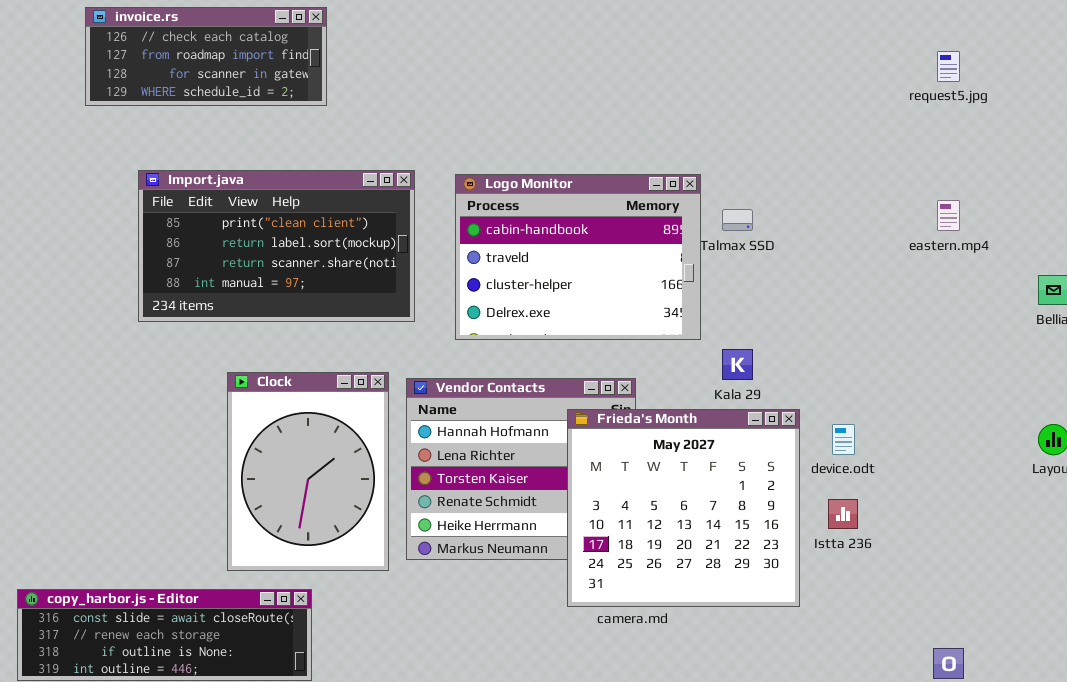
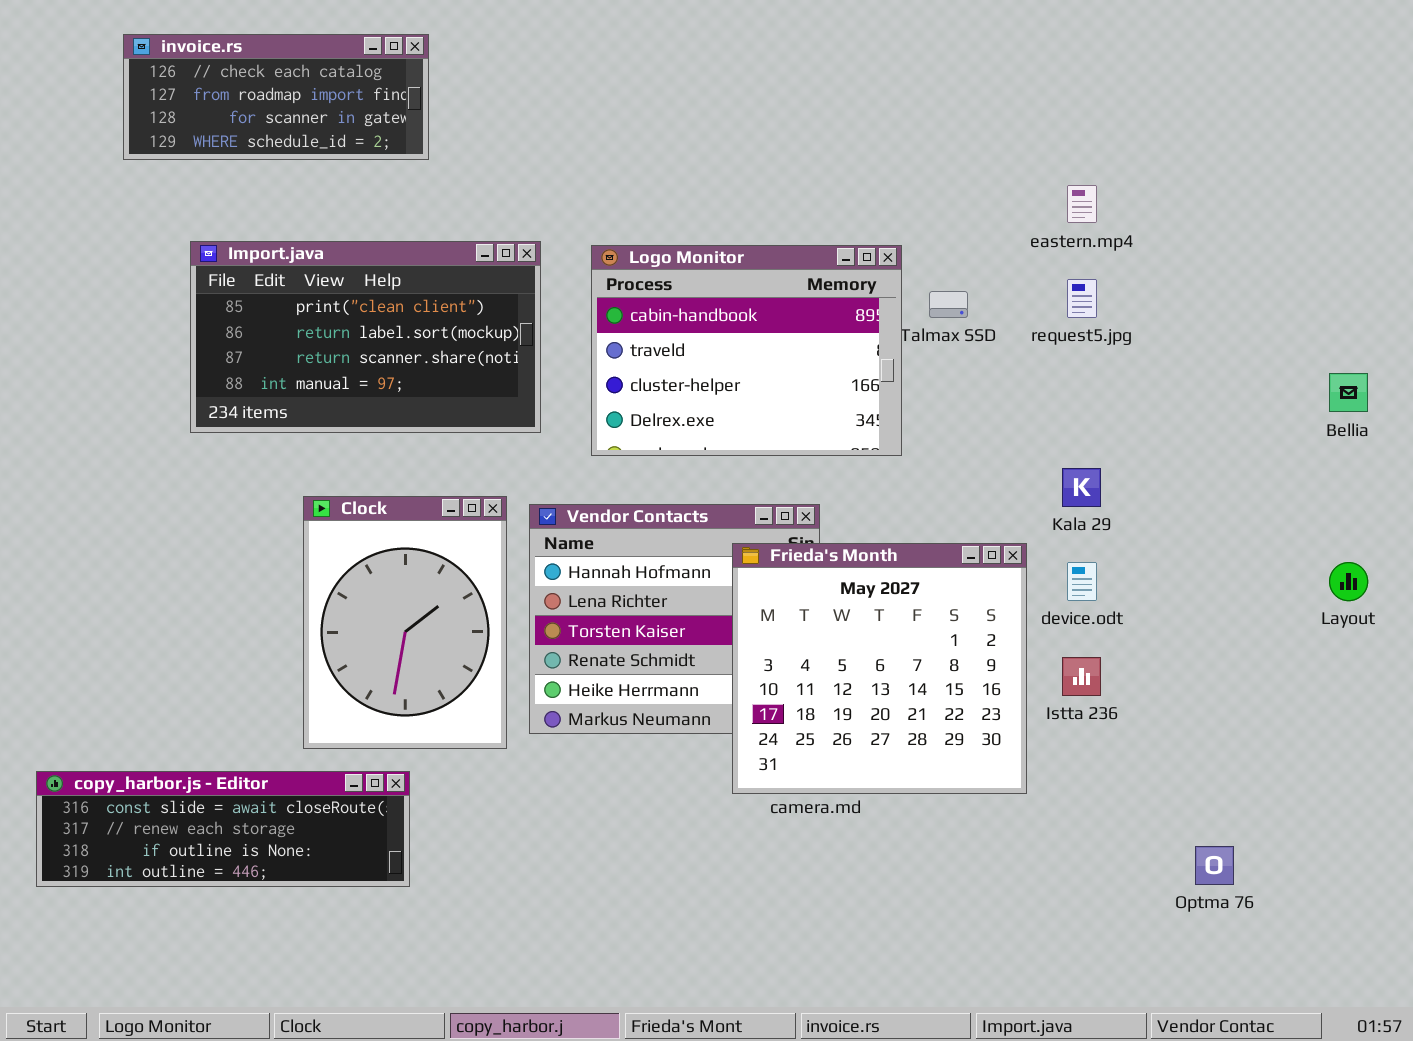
request5.jpg: [937,51,960,82] -> [1067,279,1097,318], moved
eastern.mp4: [937,200,960,231] -> [1067,185,1097,223], moved
Kala 29: [722,349,753,380] -> [1062,468,1101,507], moved

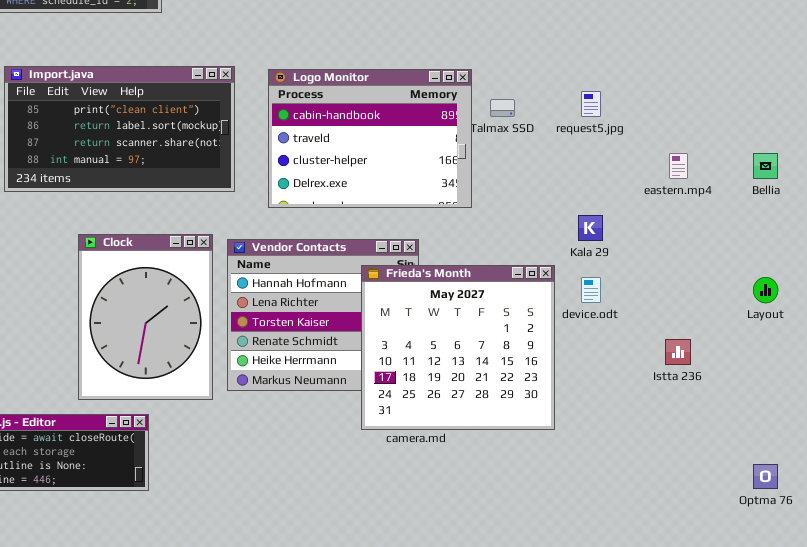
eastern.mp4: [1067,185,1097,223] -> [669,153,688,179], moved
Istta 236: [1062,657,1101,696] -> [665,339,691,365], moved
Optma 76: [1195,846,1234,885] -> [753,464,778,489], moved

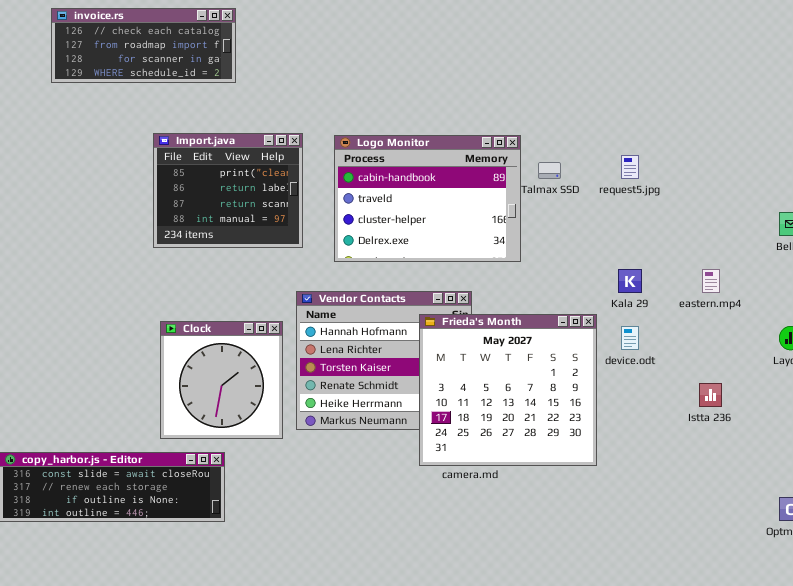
Import.java: [4,66,235,192] -> [153,133,303,248], resized
eastern.mp4: [669,153,688,179] -> [702,269,720,293], moved
Clock: [78,234,213,400] -> [160,321,283,439], resized

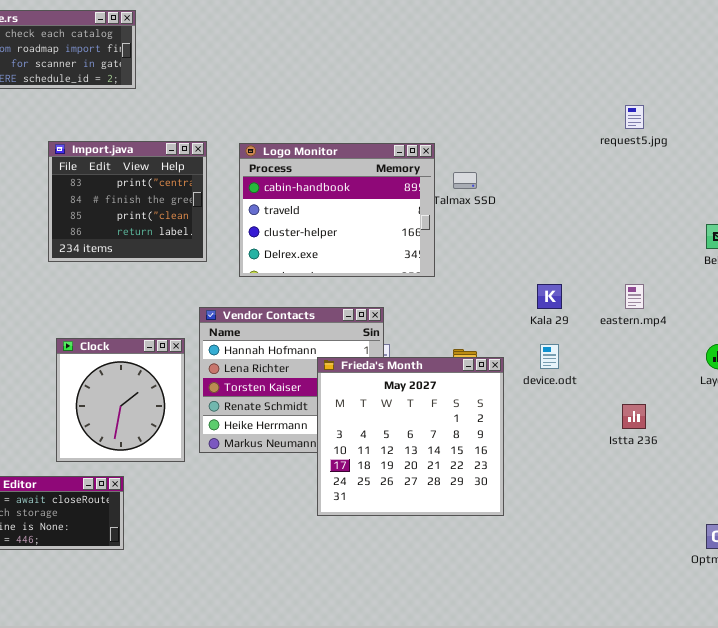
Import.java: [153,133,303,248] -> [48,141,207,262], scrolled up 2 rows
request5.jpg: [621,155,639,179] -> [625,105,644,129], moved
Frieda's Month: [419,314,597,466] -> [317,357,504,516], moved

